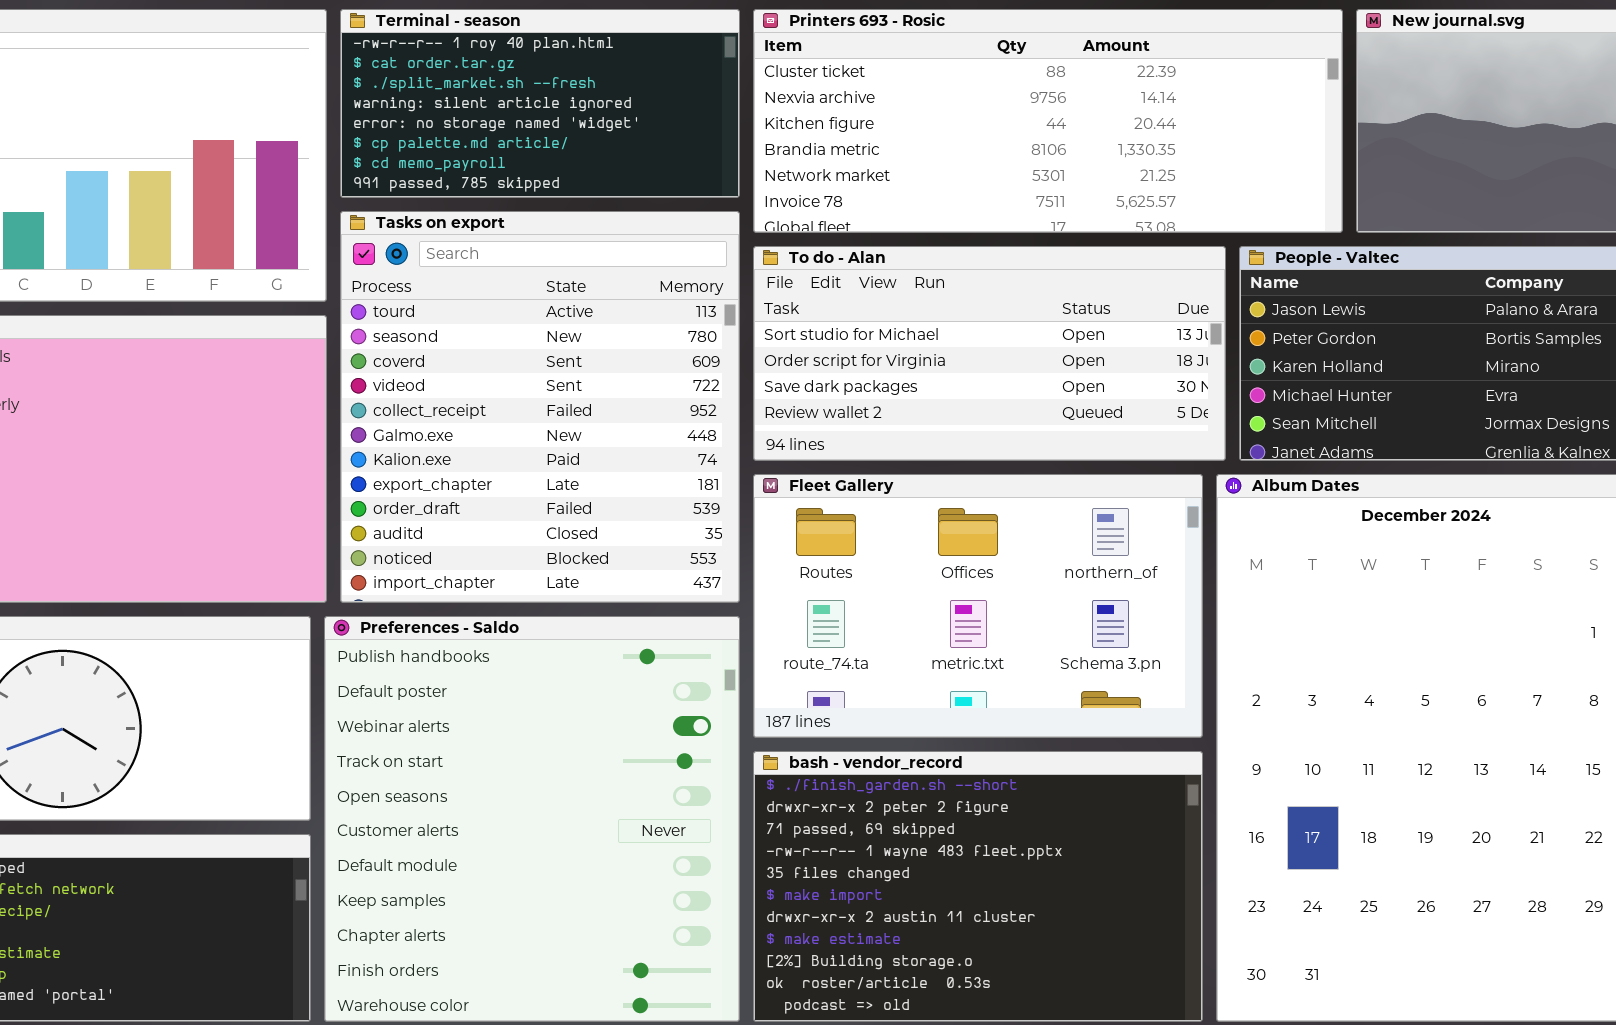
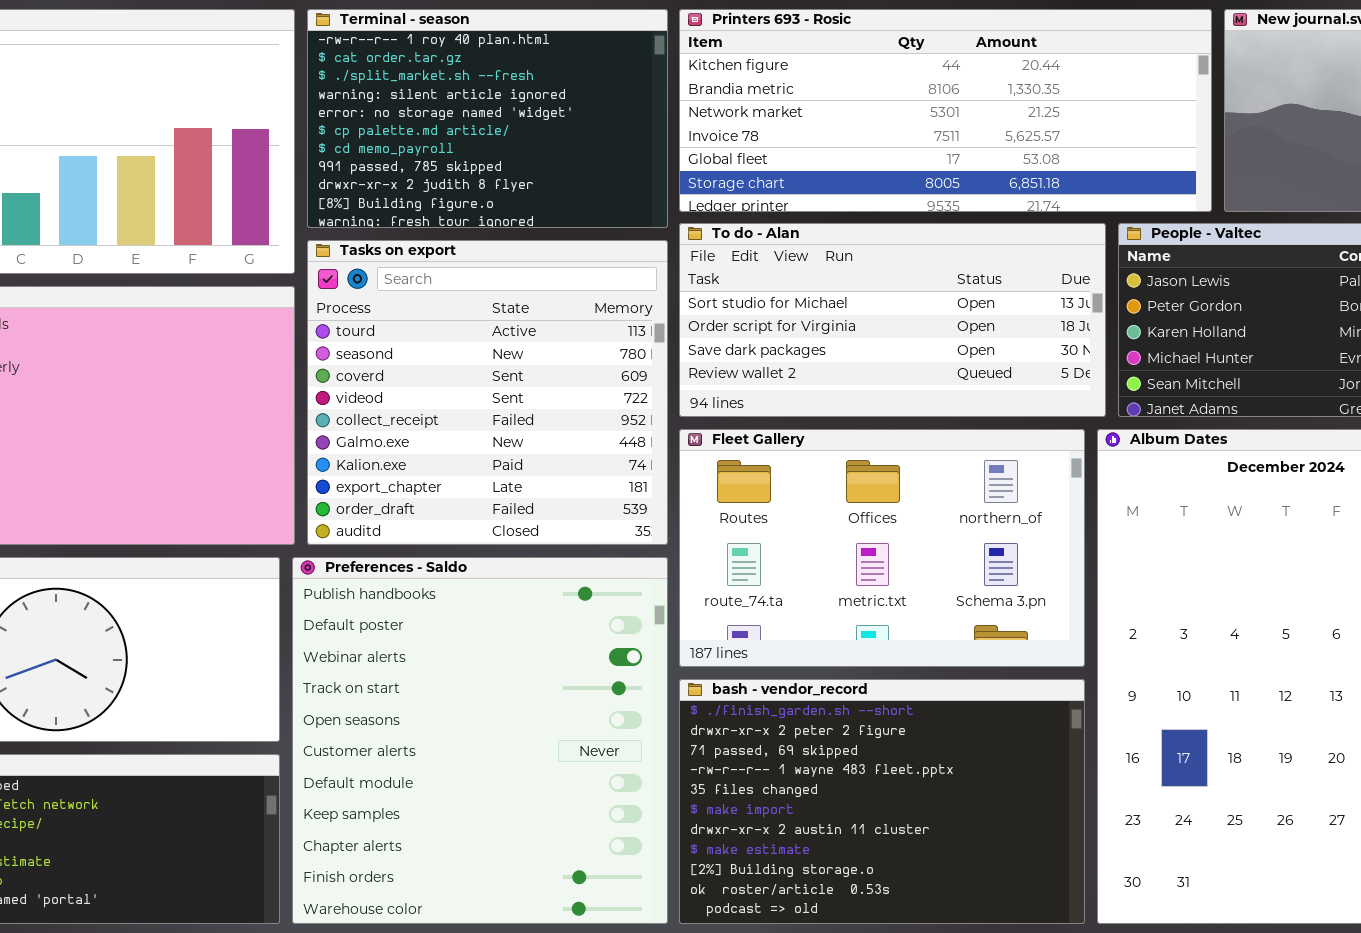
Terminal - season: [340,9,740,198] -> [307,9,668,228], resized
Printers 693 - Rosic: [753,9,1343,233] -> [679,9,1212,212], scrolled down 2 rows
Tasks on export: [340,211,740,603] -> [307,240,668,545], resized

